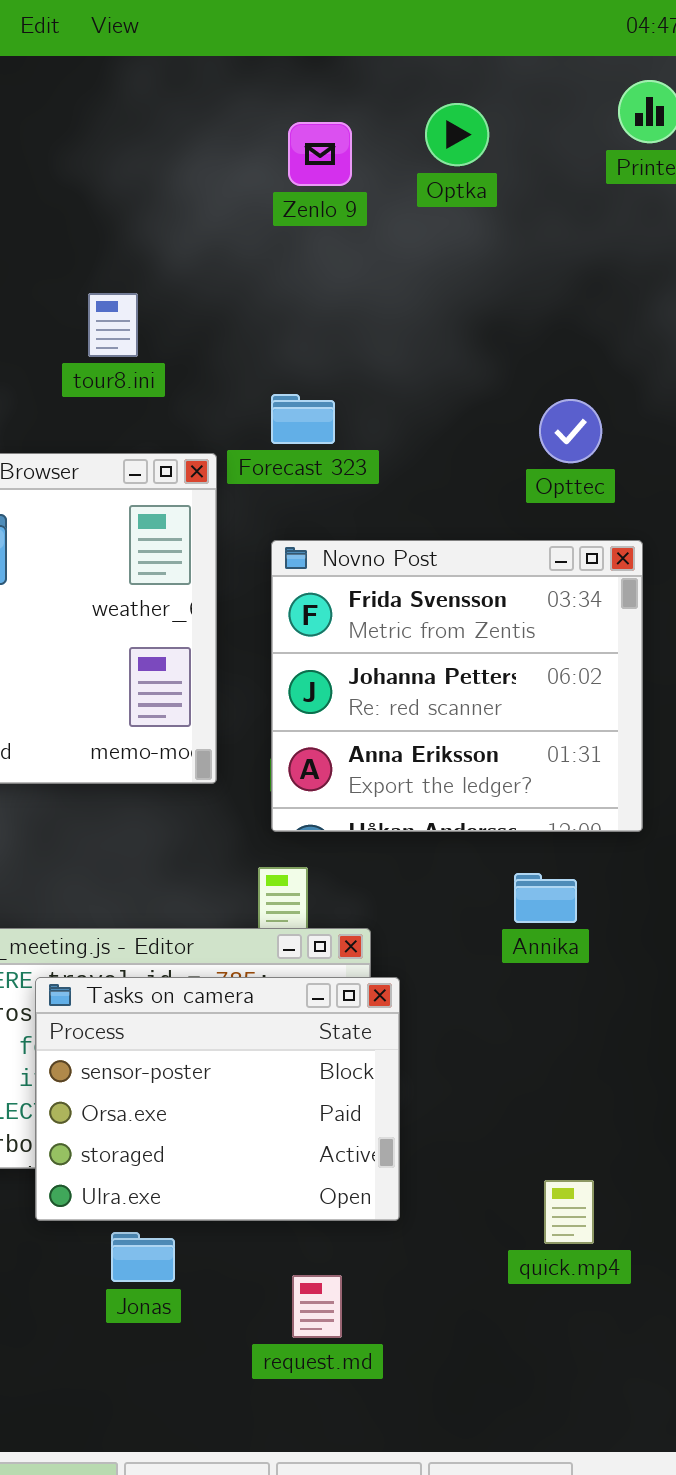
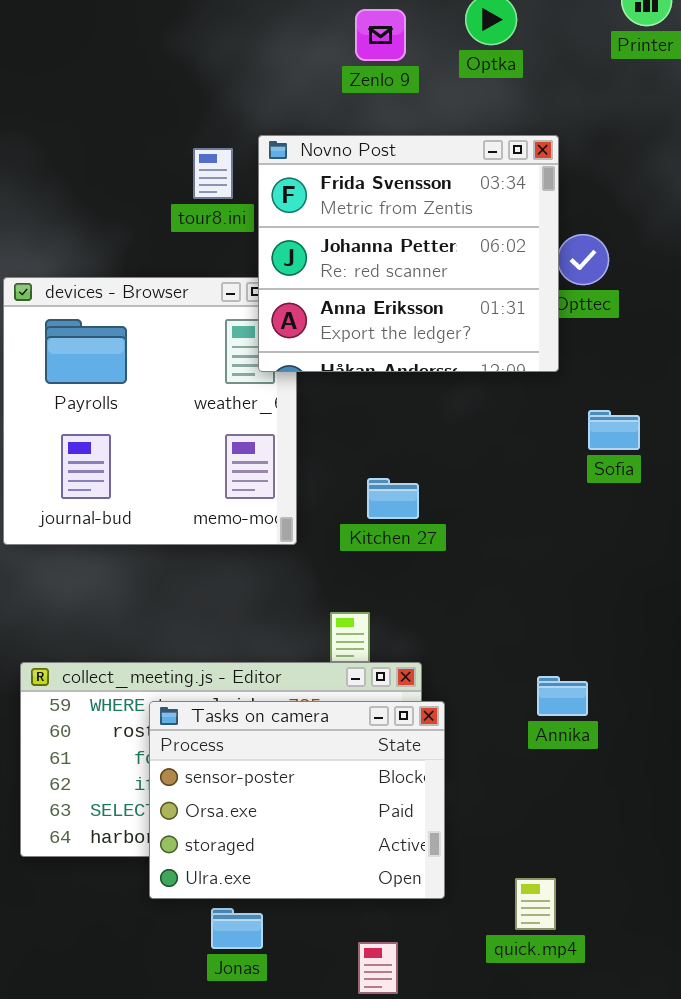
Novno Post: [271,540,643,832] -> [258,135,559,372], moved
Annika: [514,873,577,923] -> [537,676,588,716], moved
quick.mp4: [544,1180,594,1244] -> [515,878,556,930], moved

